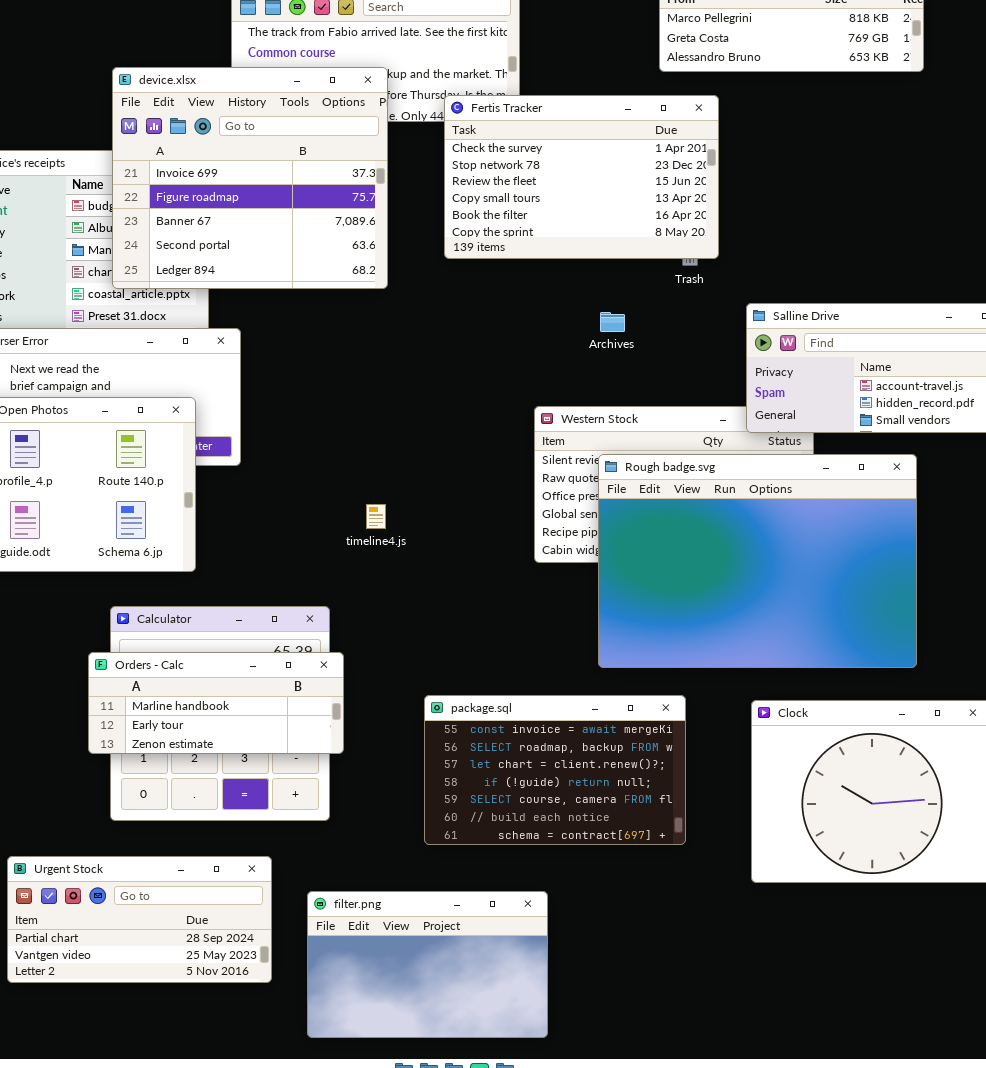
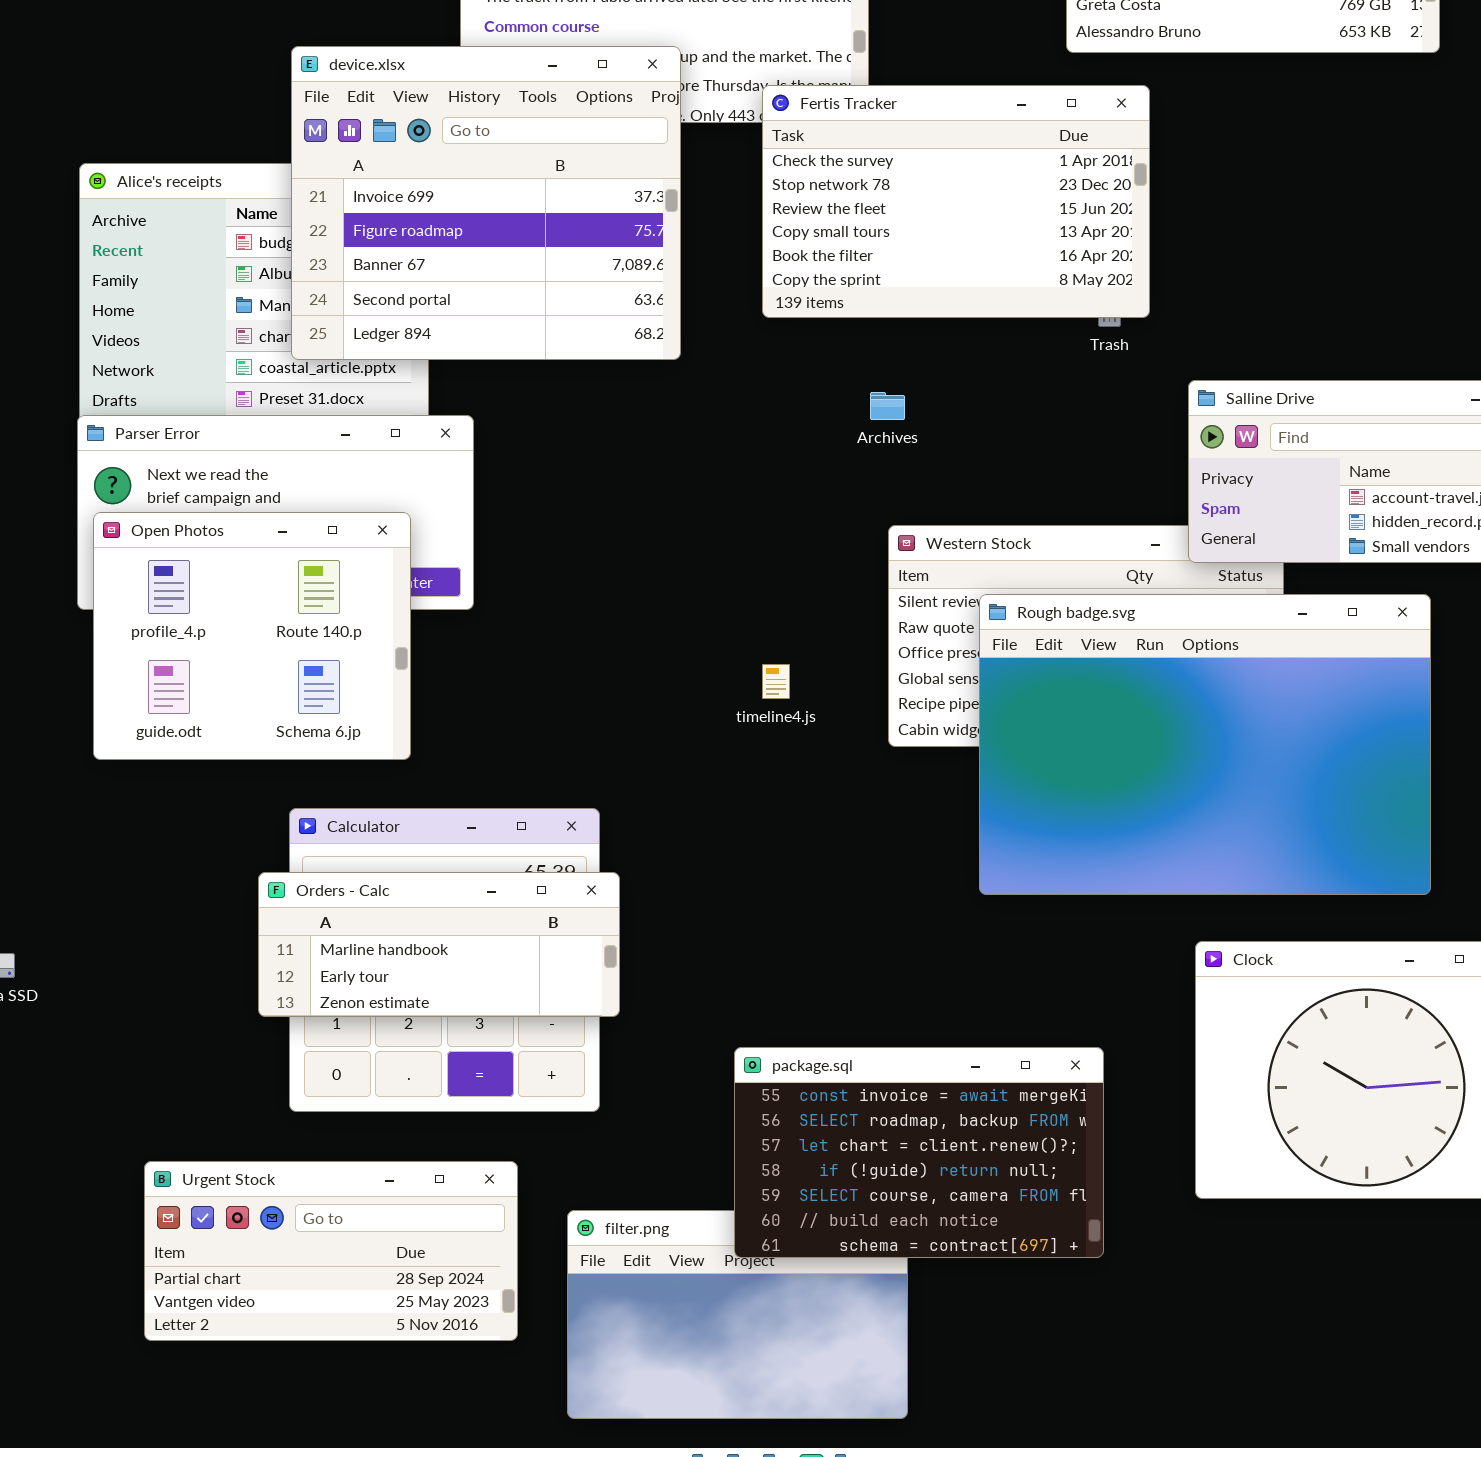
Archives: [600,312,625,332] -> [870,392,905,420], moved
timeline4.js: [366,504,386,529] -> [762,664,790,699], moved
package.sql: [424,695,686,845] -> [734,1047,1104,1258], moved

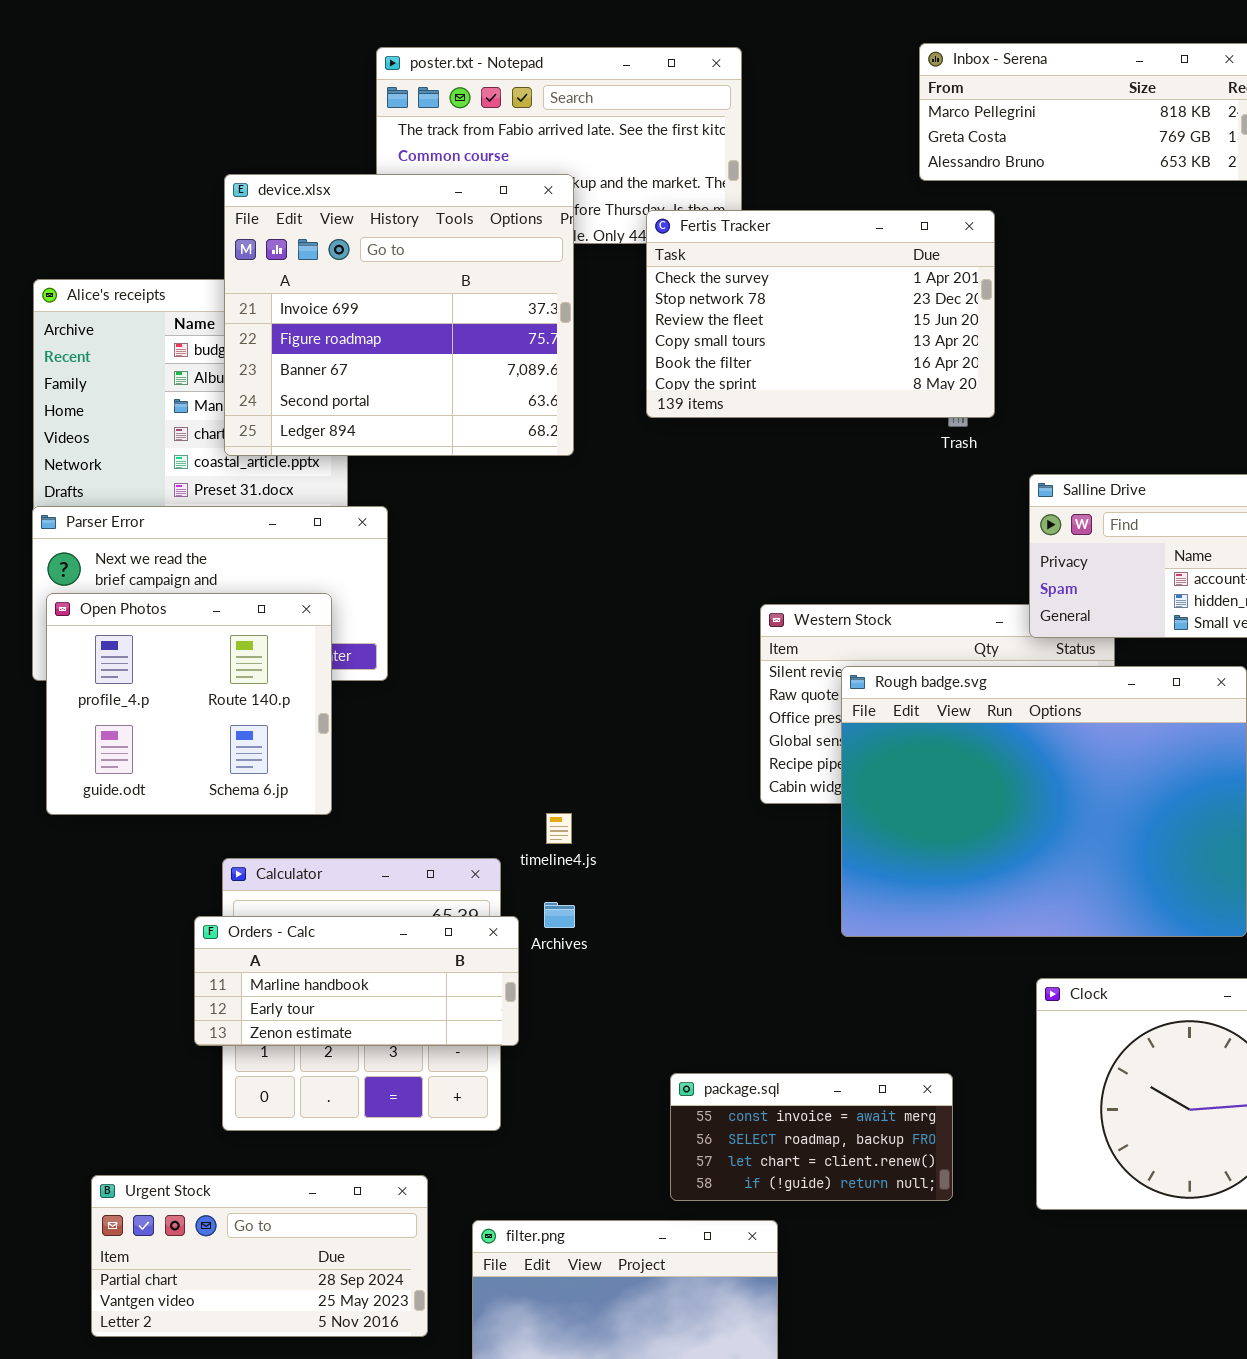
Archives: [870,392,905,420] -> [544,902,575,928], moved
timeline4.js: [762,664,790,699] -> [546,813,572,844], moved
package.sql: [734,1047,1104,1258] -> [670,1073,953,1201], resized

